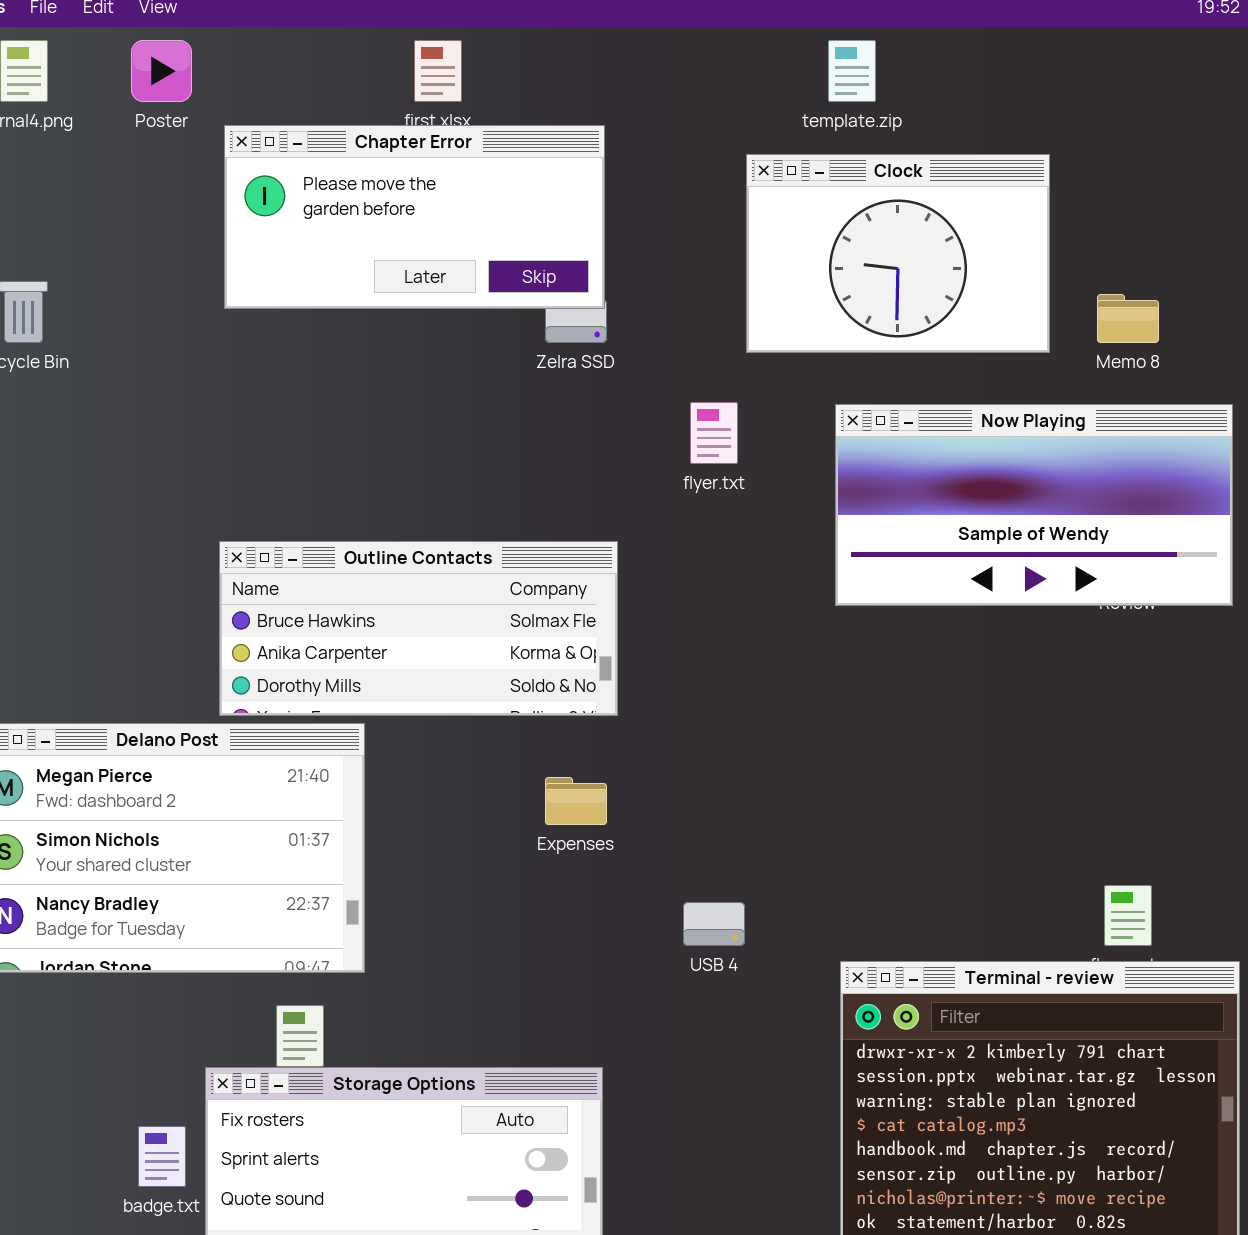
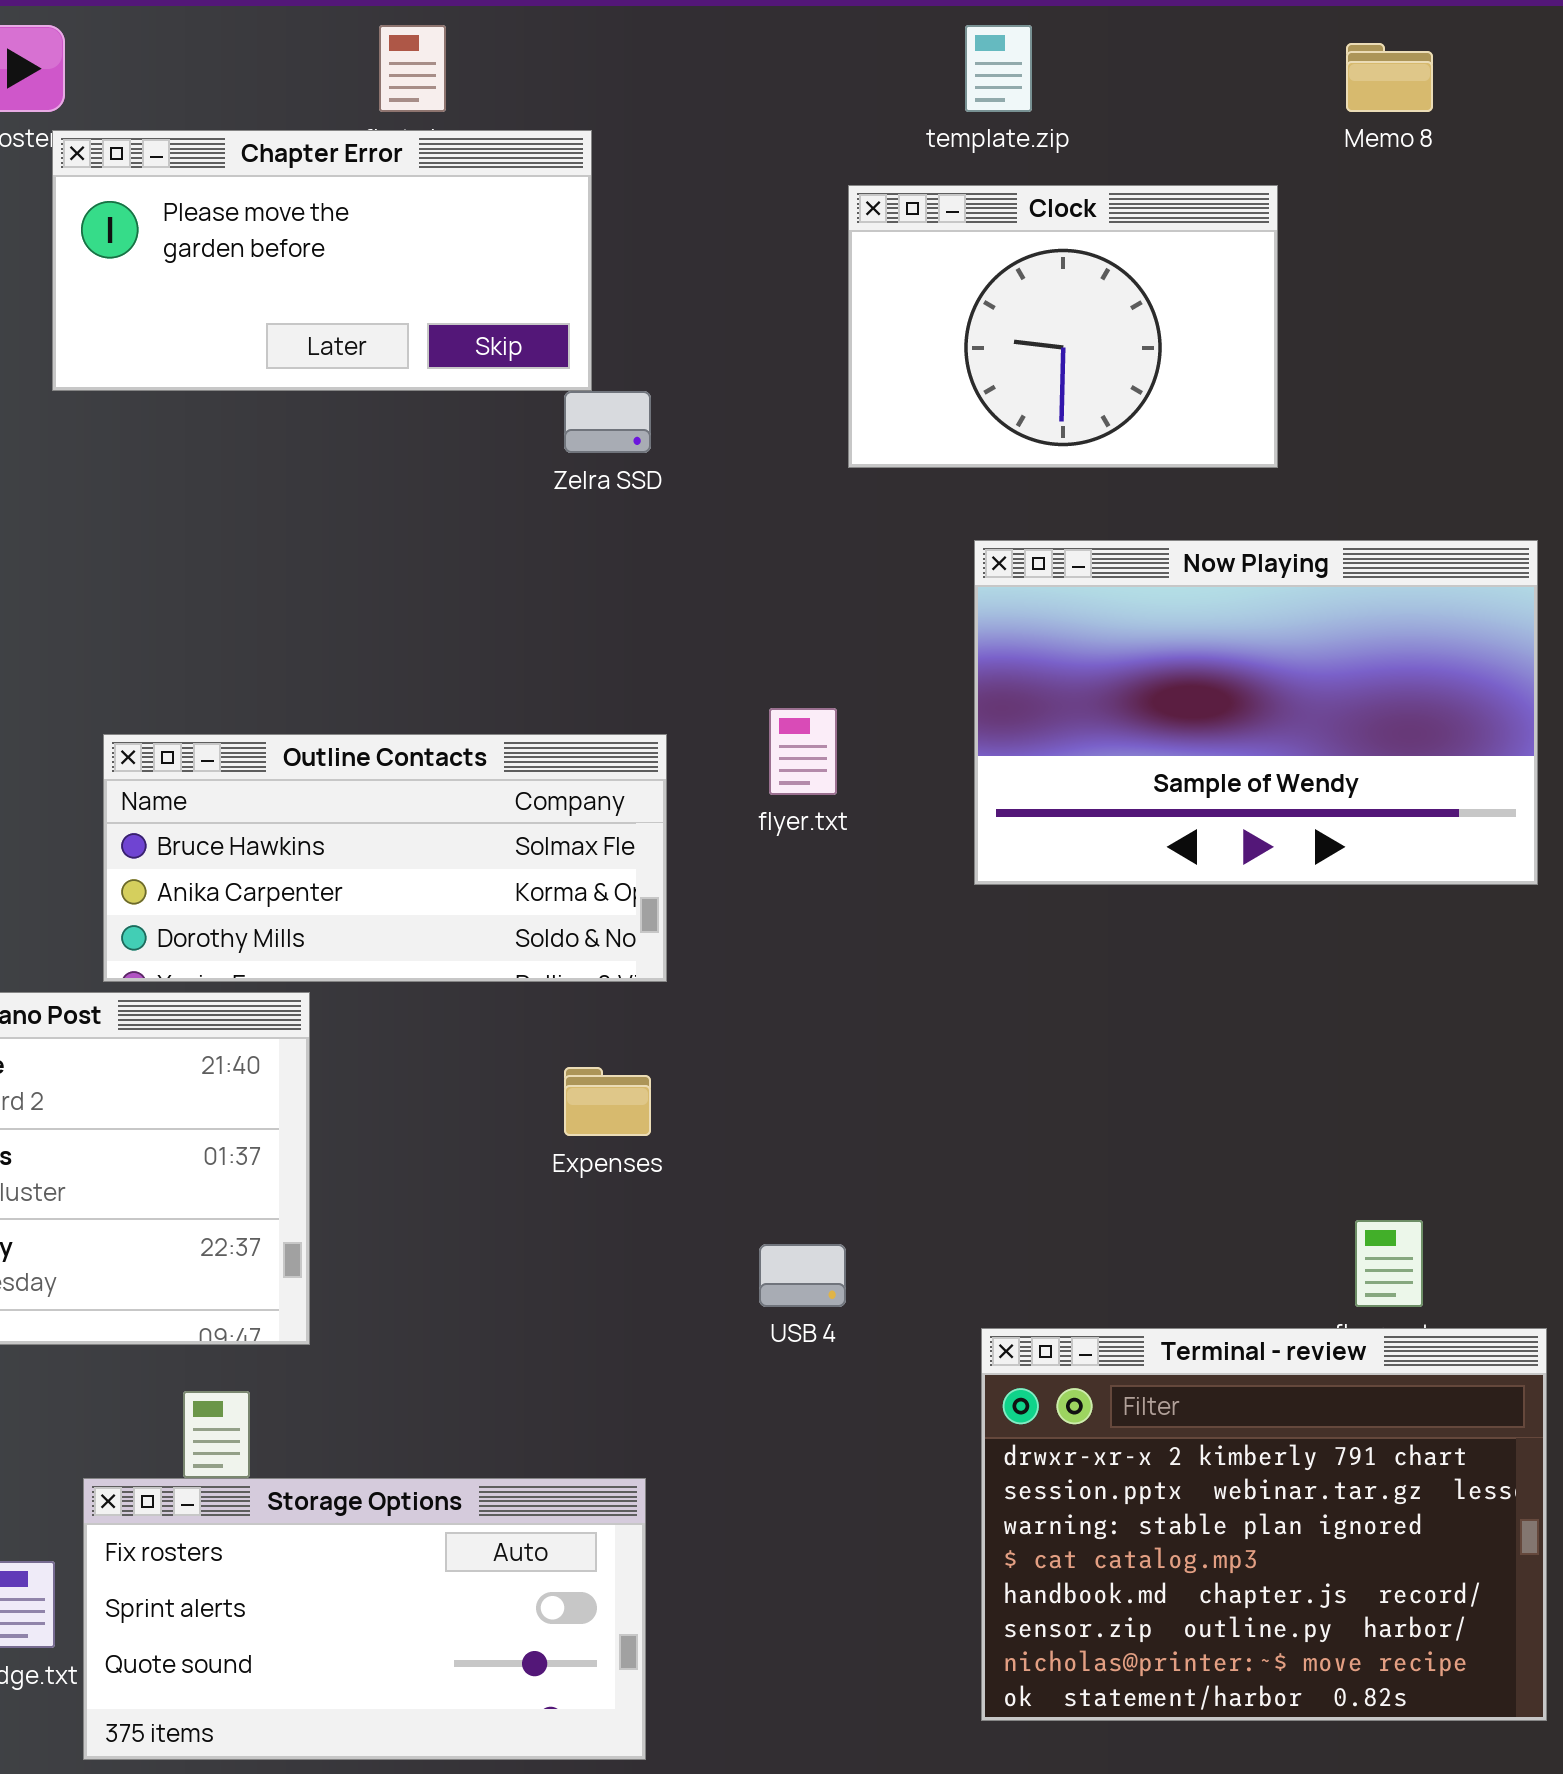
Chapter Error: [224,125,605,309] -> [52,130,592,391], moved
Memo 8: [1097,294,1159,343] -> [1346,43,1433,112], moved
flyer.txt: [690,402,738,464] -> [769,708,837,795], moved
Now Playing: [835,404,1233,606] -> [974,540,1538,885], resized

